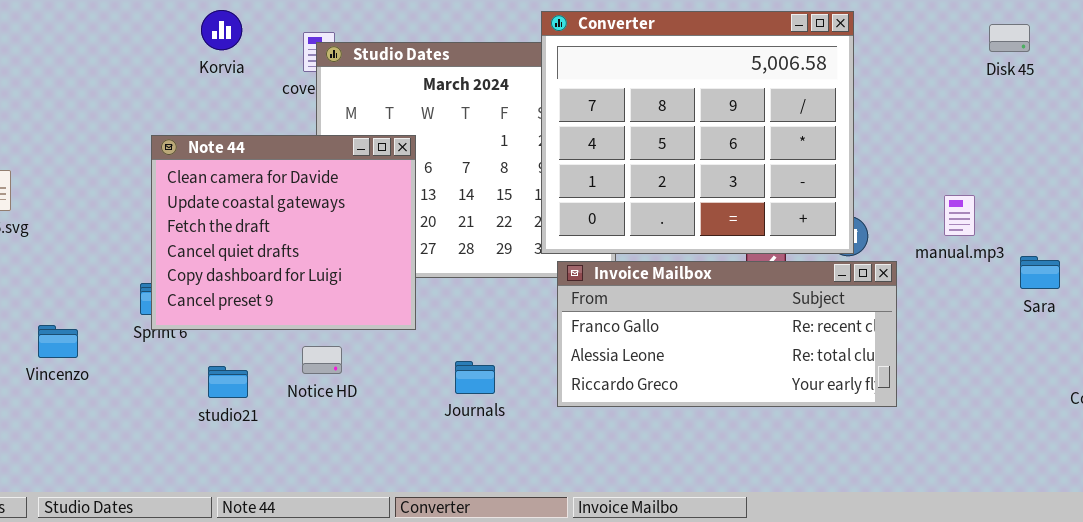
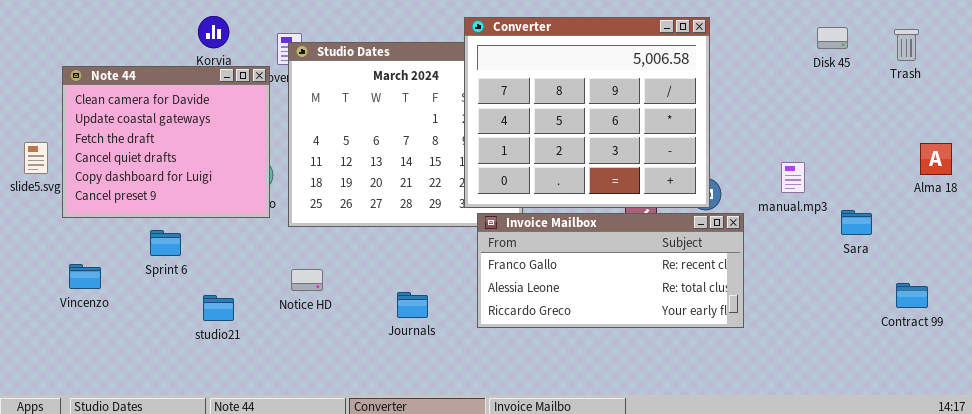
Note 44: [151,135,416,330] -> [62,66,270,218], moved
Notice HD: [302,346,342,374] -> [291,269,323,291], moved

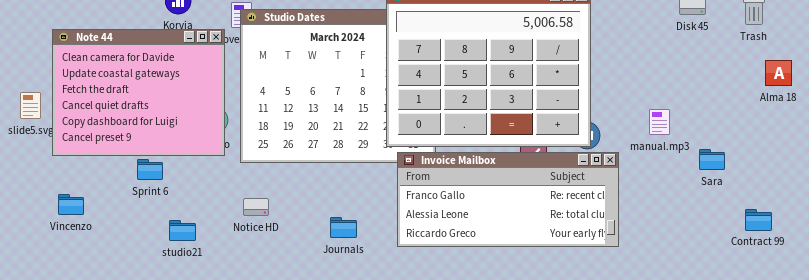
Alma 18: [920,143,952,175] -> [765,60,792,86], moved
Sprint 6: [150,230,181,256] -> [137,159,163,180], moved

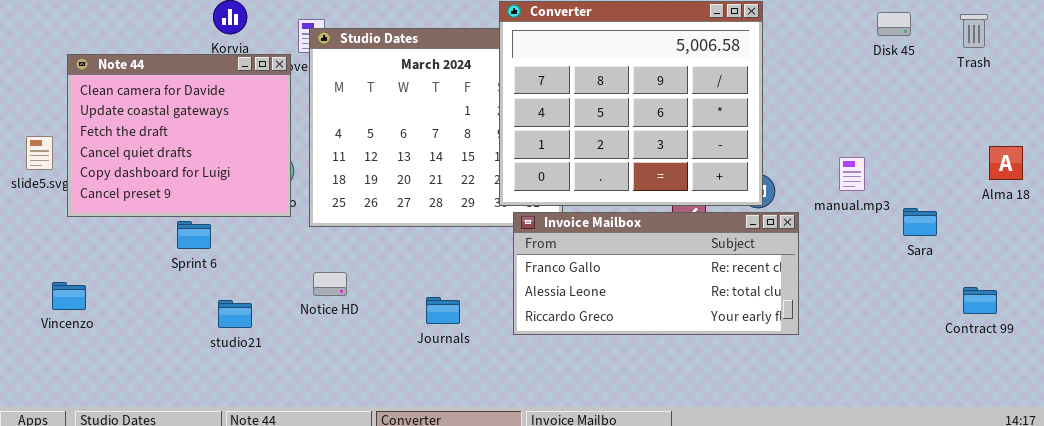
Alma 18: [765,60,792,86] -> [989,146,1023,180], moved
Vincenzo: [58,194,84,215] -> [52,282,86,310], moved

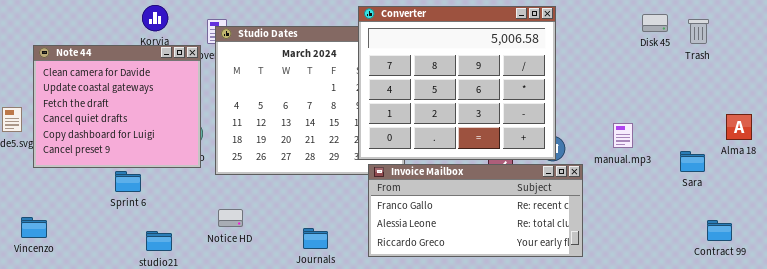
Trash: [960,14,988,48] -> [688,19,709,44], moved
Sara: [903,208,937,236] -> [680,151,705,172], moved

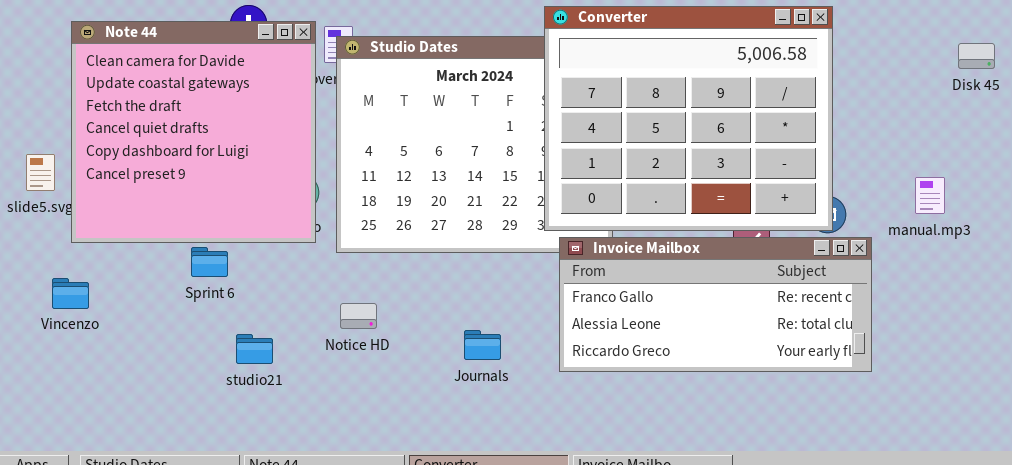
Disk 45: [642,14,668,32] -> [958,43,995,69], moved
Note 44: [33,45,201,168] -> [71,21,316,243], resized
Vincenzo: [21,217,47,238] -> [52,278,89,309], moved

